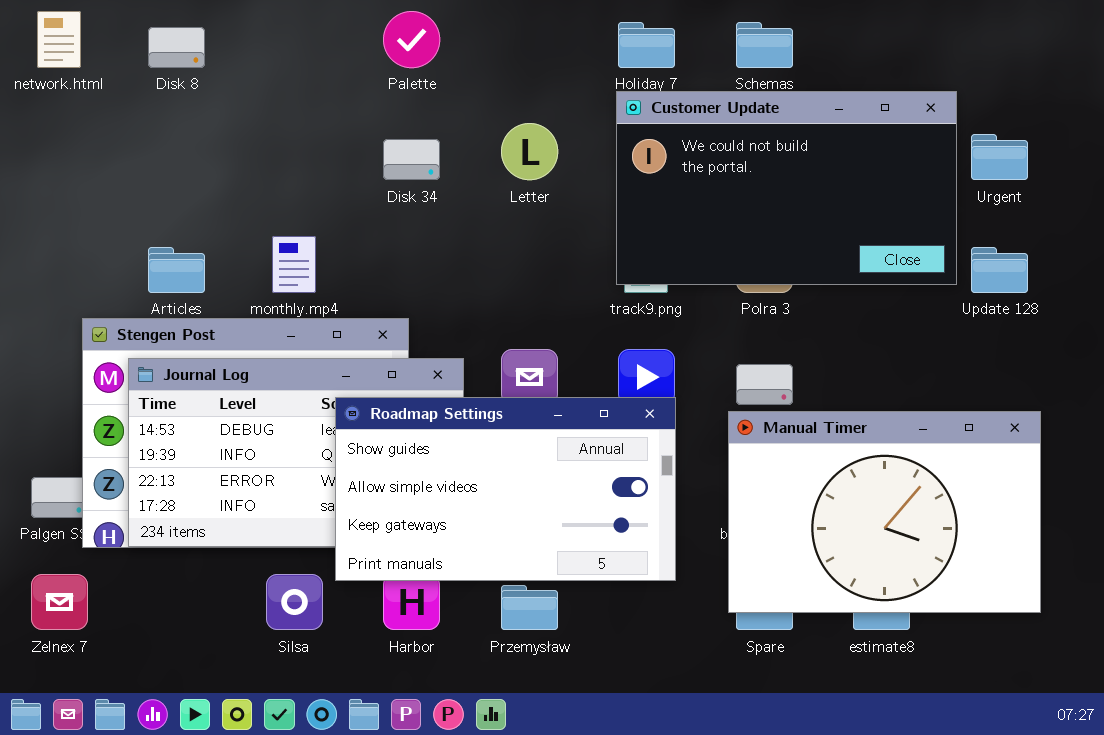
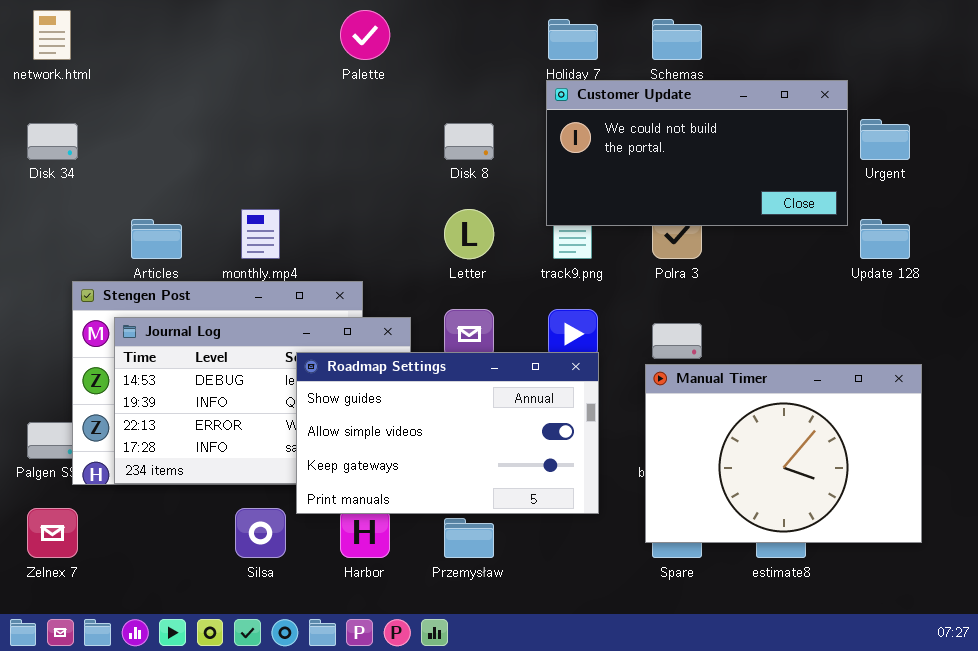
Disk 8: [148,27,205,68] -> [444,123,494,160], moved
Customer Update: [616,91,957,285] -> [546,80,848,226], resized
Letter: [501,123,558,180] -> [444,209,494,259], moved
Disk 34: [383,139,440,180] -> [27,123,78,160], moved

